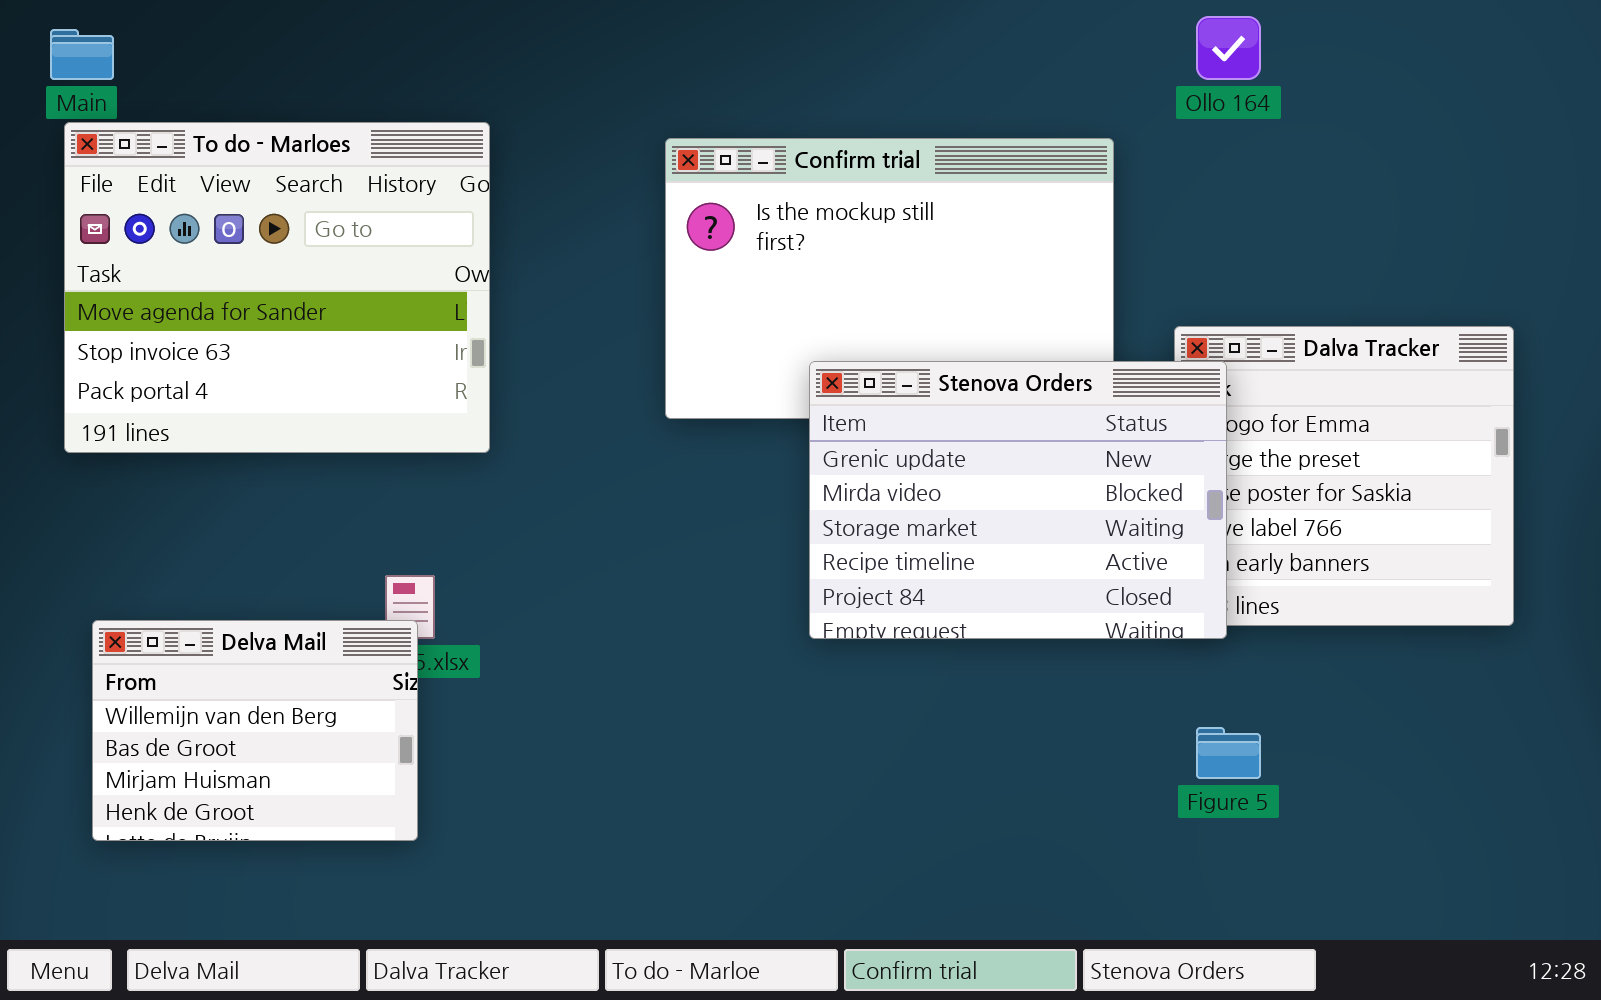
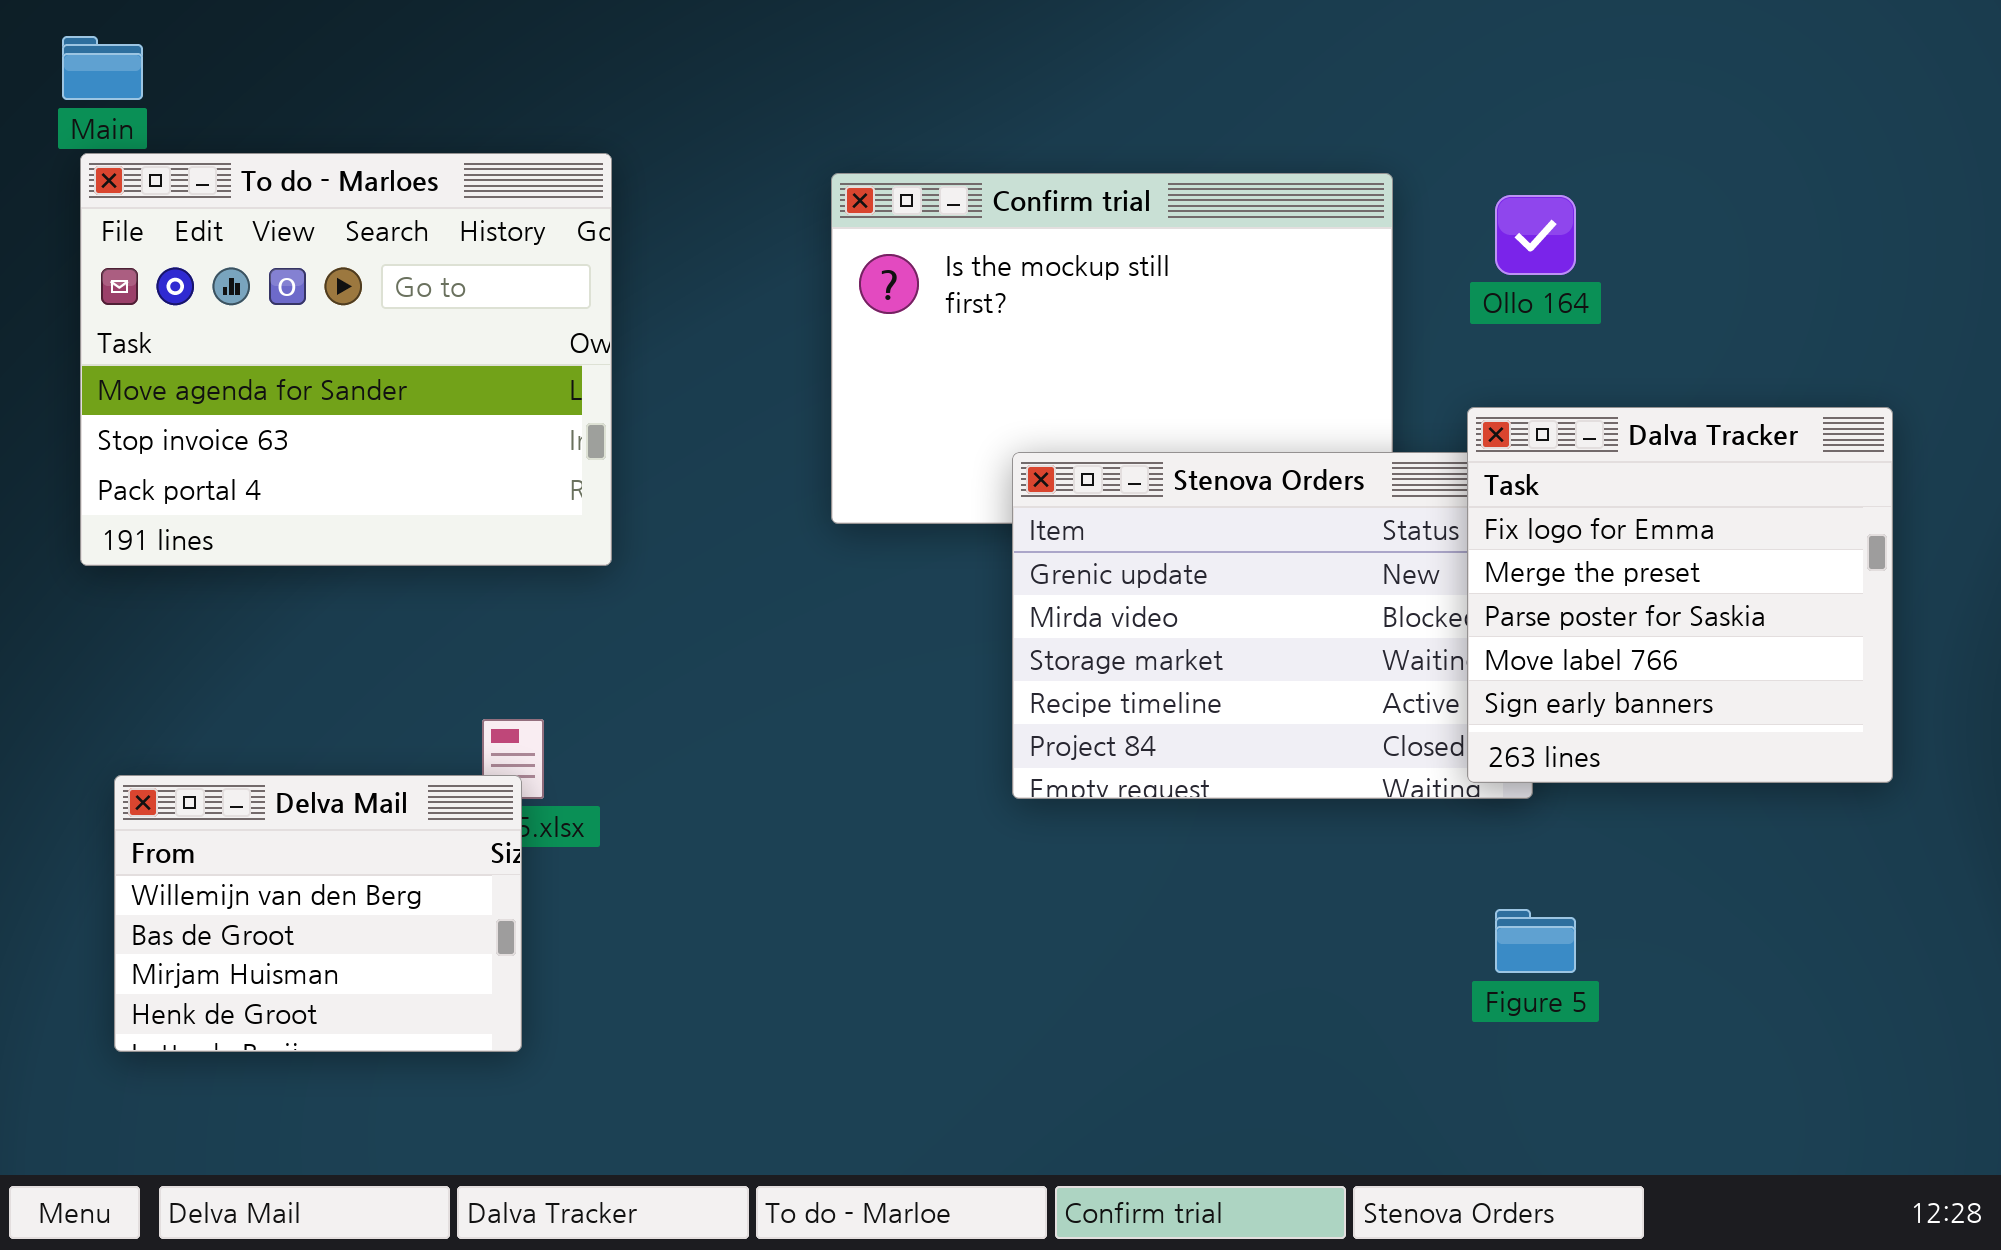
Ollo 164: [1196,16,1261,80] -> [1495,195,1576,275], moved
Dalva Tracker: [1174,326,1514,626] -> [1467,407,1893,783], raised

